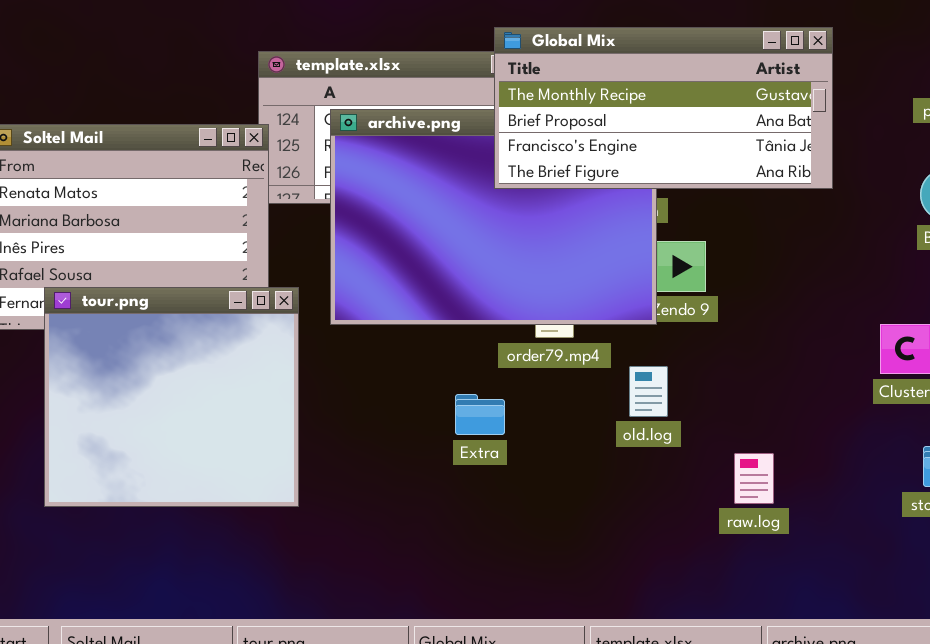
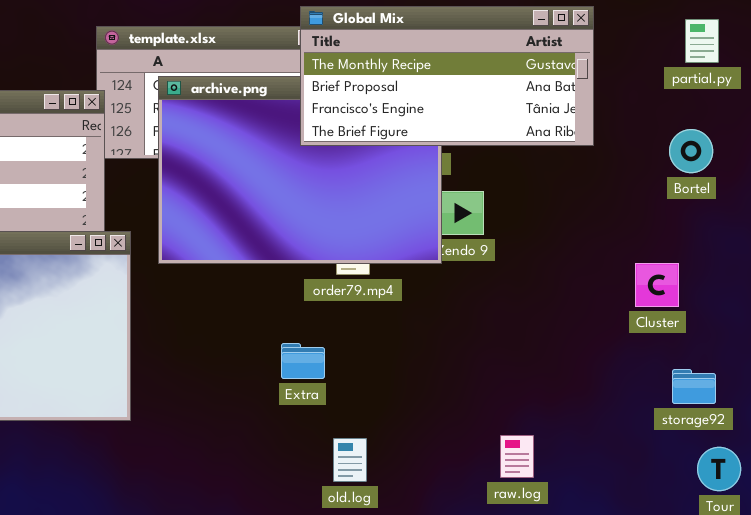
old.log: [629,366,668,417] -> [333,438,367,482], moved
Extra: [455,394,505,435] -> [281,343,325,379], moved
raw.log: [734,453,774,504] -> [500,435,534,478], moved

